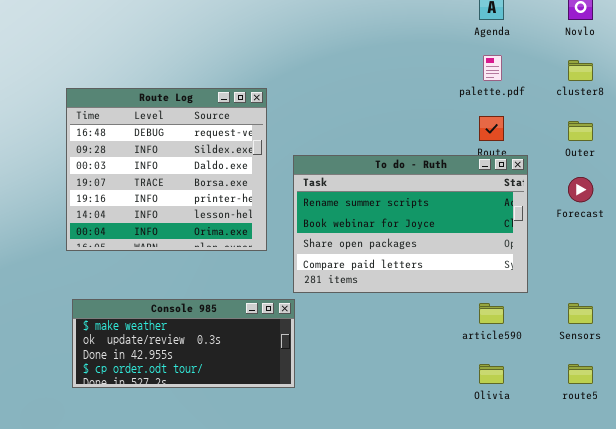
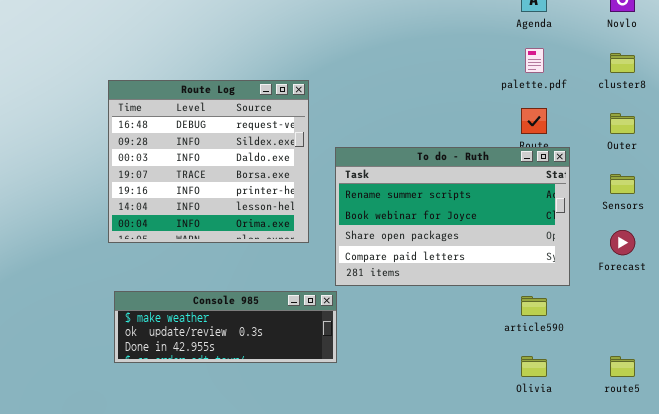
Forecast: [568,177,593,202] -> [610,230,635,255], moved
Console 985: [72,299,295,388] -> [114,291,337,363], resized
Sensors: [568,303,593,324] -> [610,174,635,194], moved

